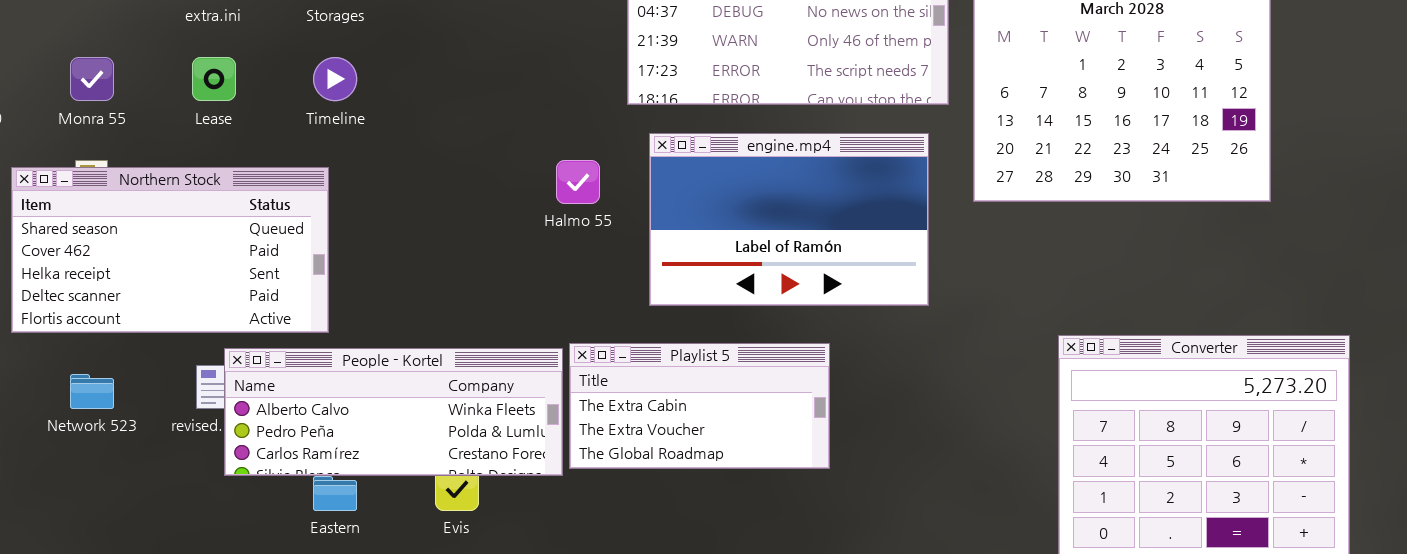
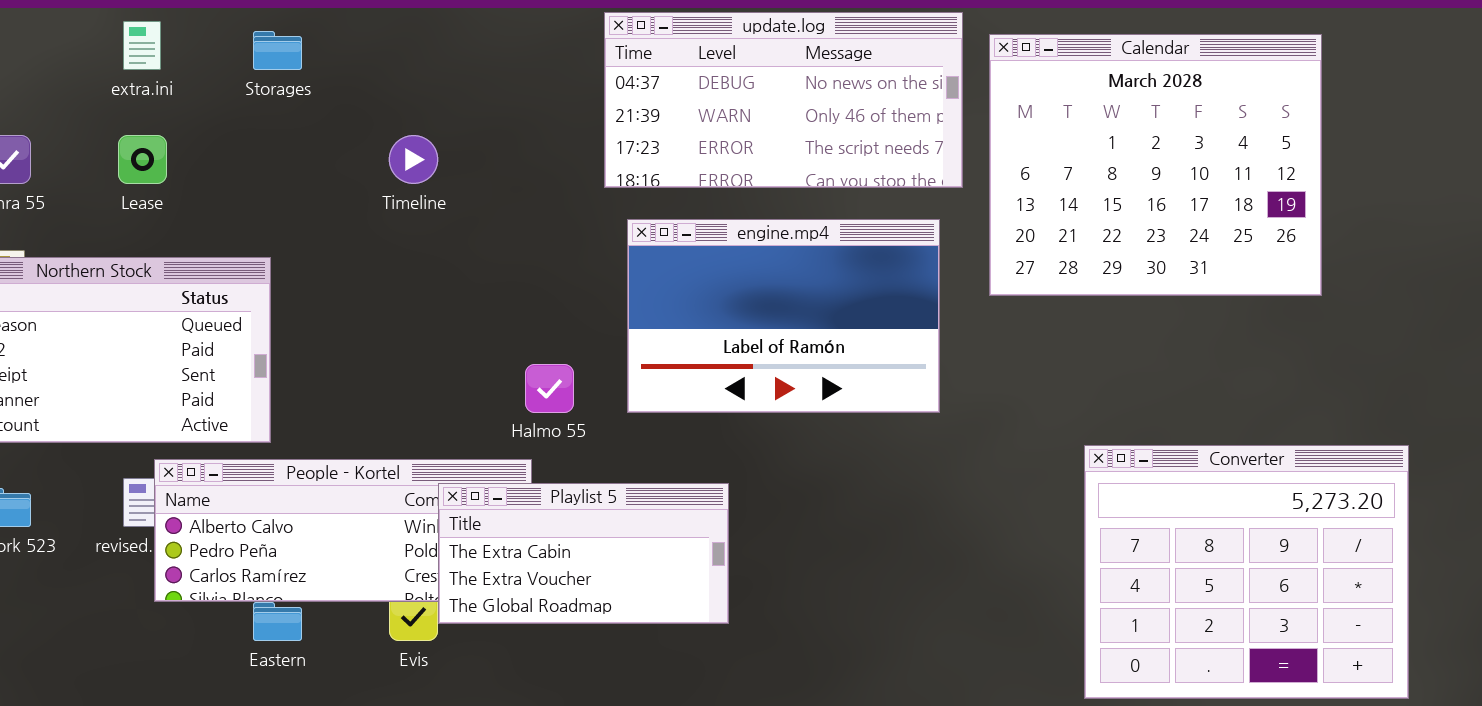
Timeline: [313,57,357,101] -> [389,135,438,184], moved
Halmo 55: [556,160,600,204] -> [525,364,574,413], moved
Playlist 5: [569,343,830,469] -> [438,483,729,624], moved

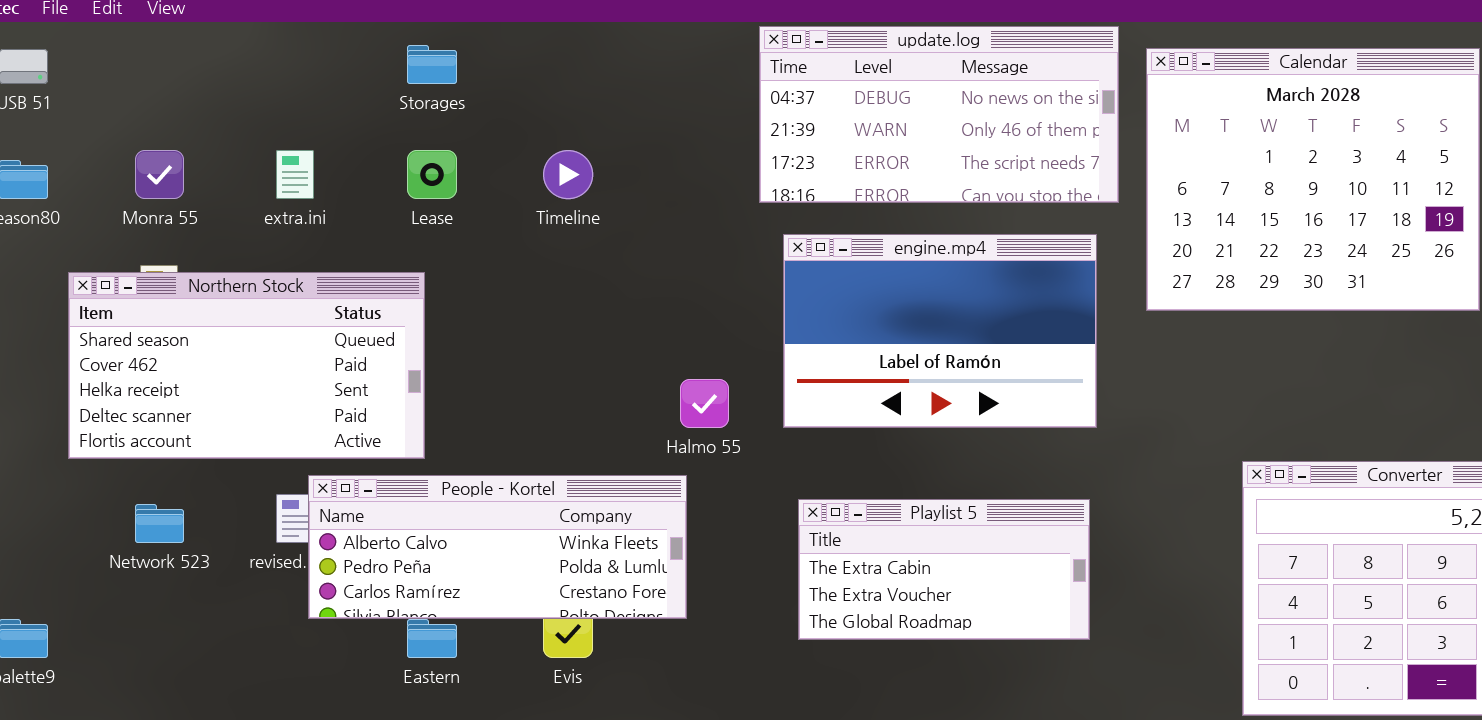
extra.ini: [123,21,161,70] -> [276,150,314,199], moved
Lease: [118,135,167,184] -> [407,150,457,199], moved
Playlist 5: [438,483,729,624] -> [798,499,1090,640], moved

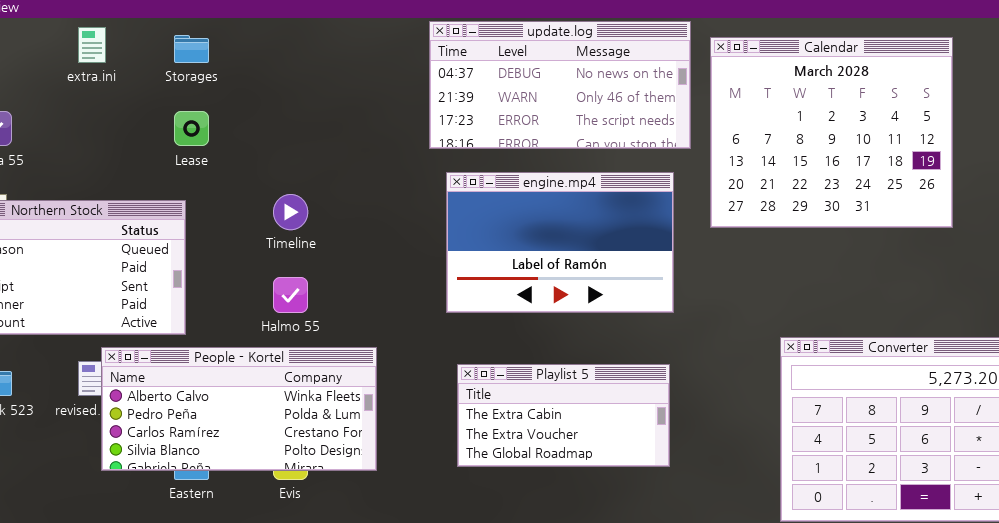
extra.ini: [276,150,314,199] -> [78,27,106,63], moved
Timeline: [543,150,593,199] -> [273,194,308,230], moved
Halmo 55: [680,379,729,428] -> [273,277,308,313], moved
People - Kortel: [308,475,687,619] -> [101,347,377,471], resized

